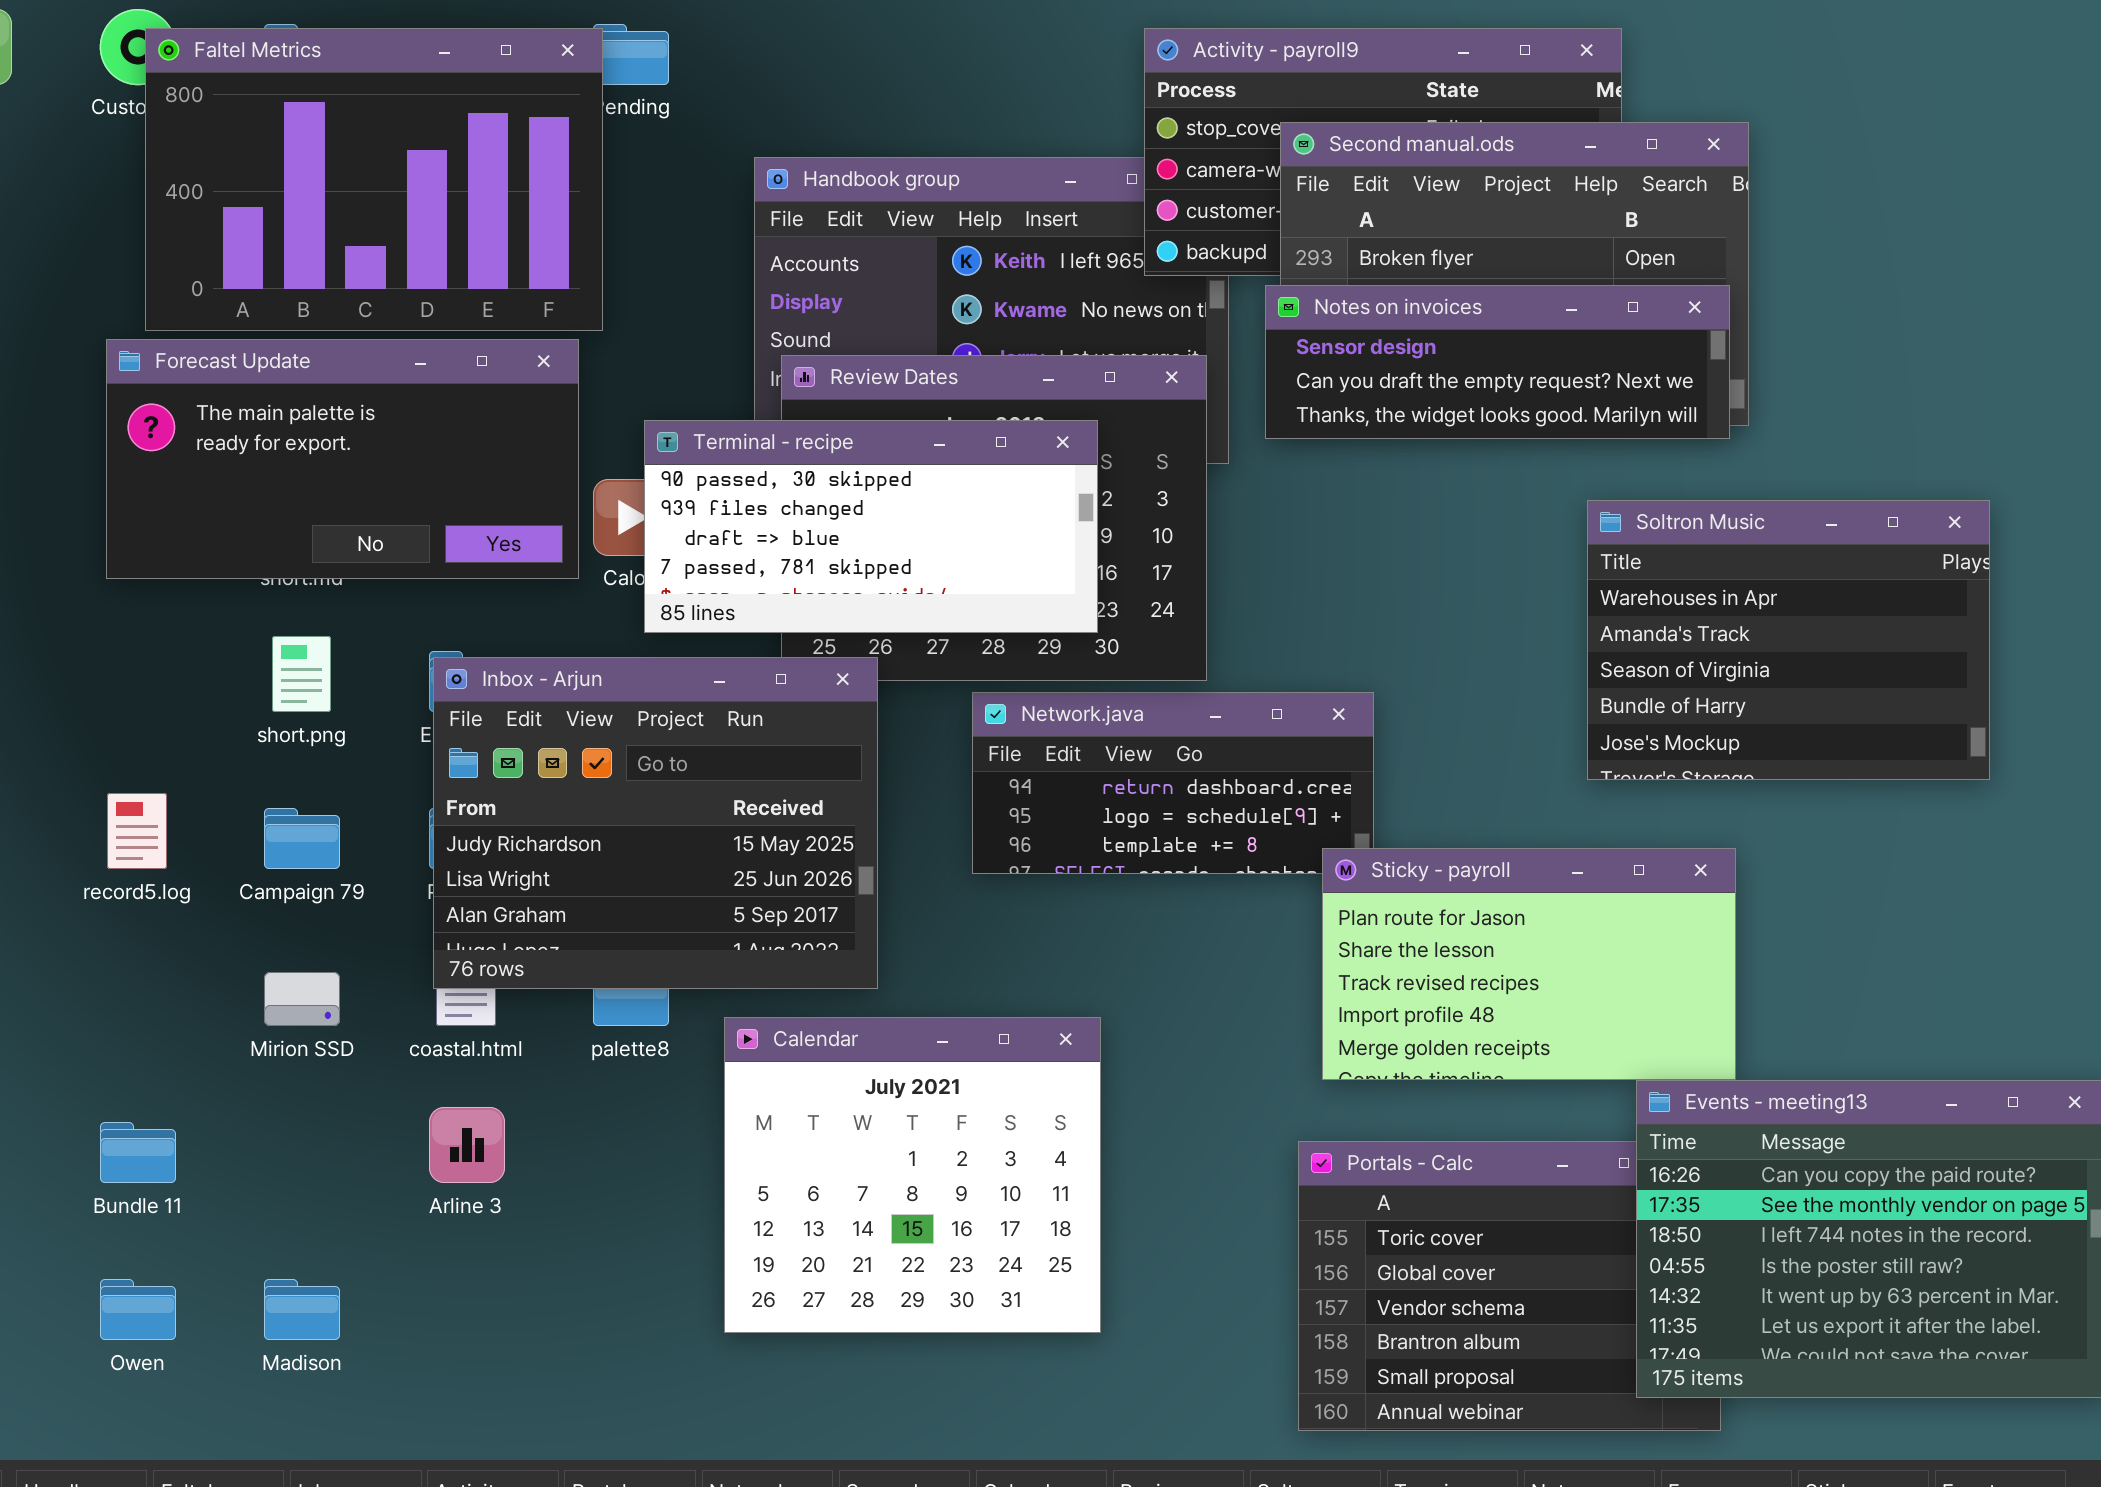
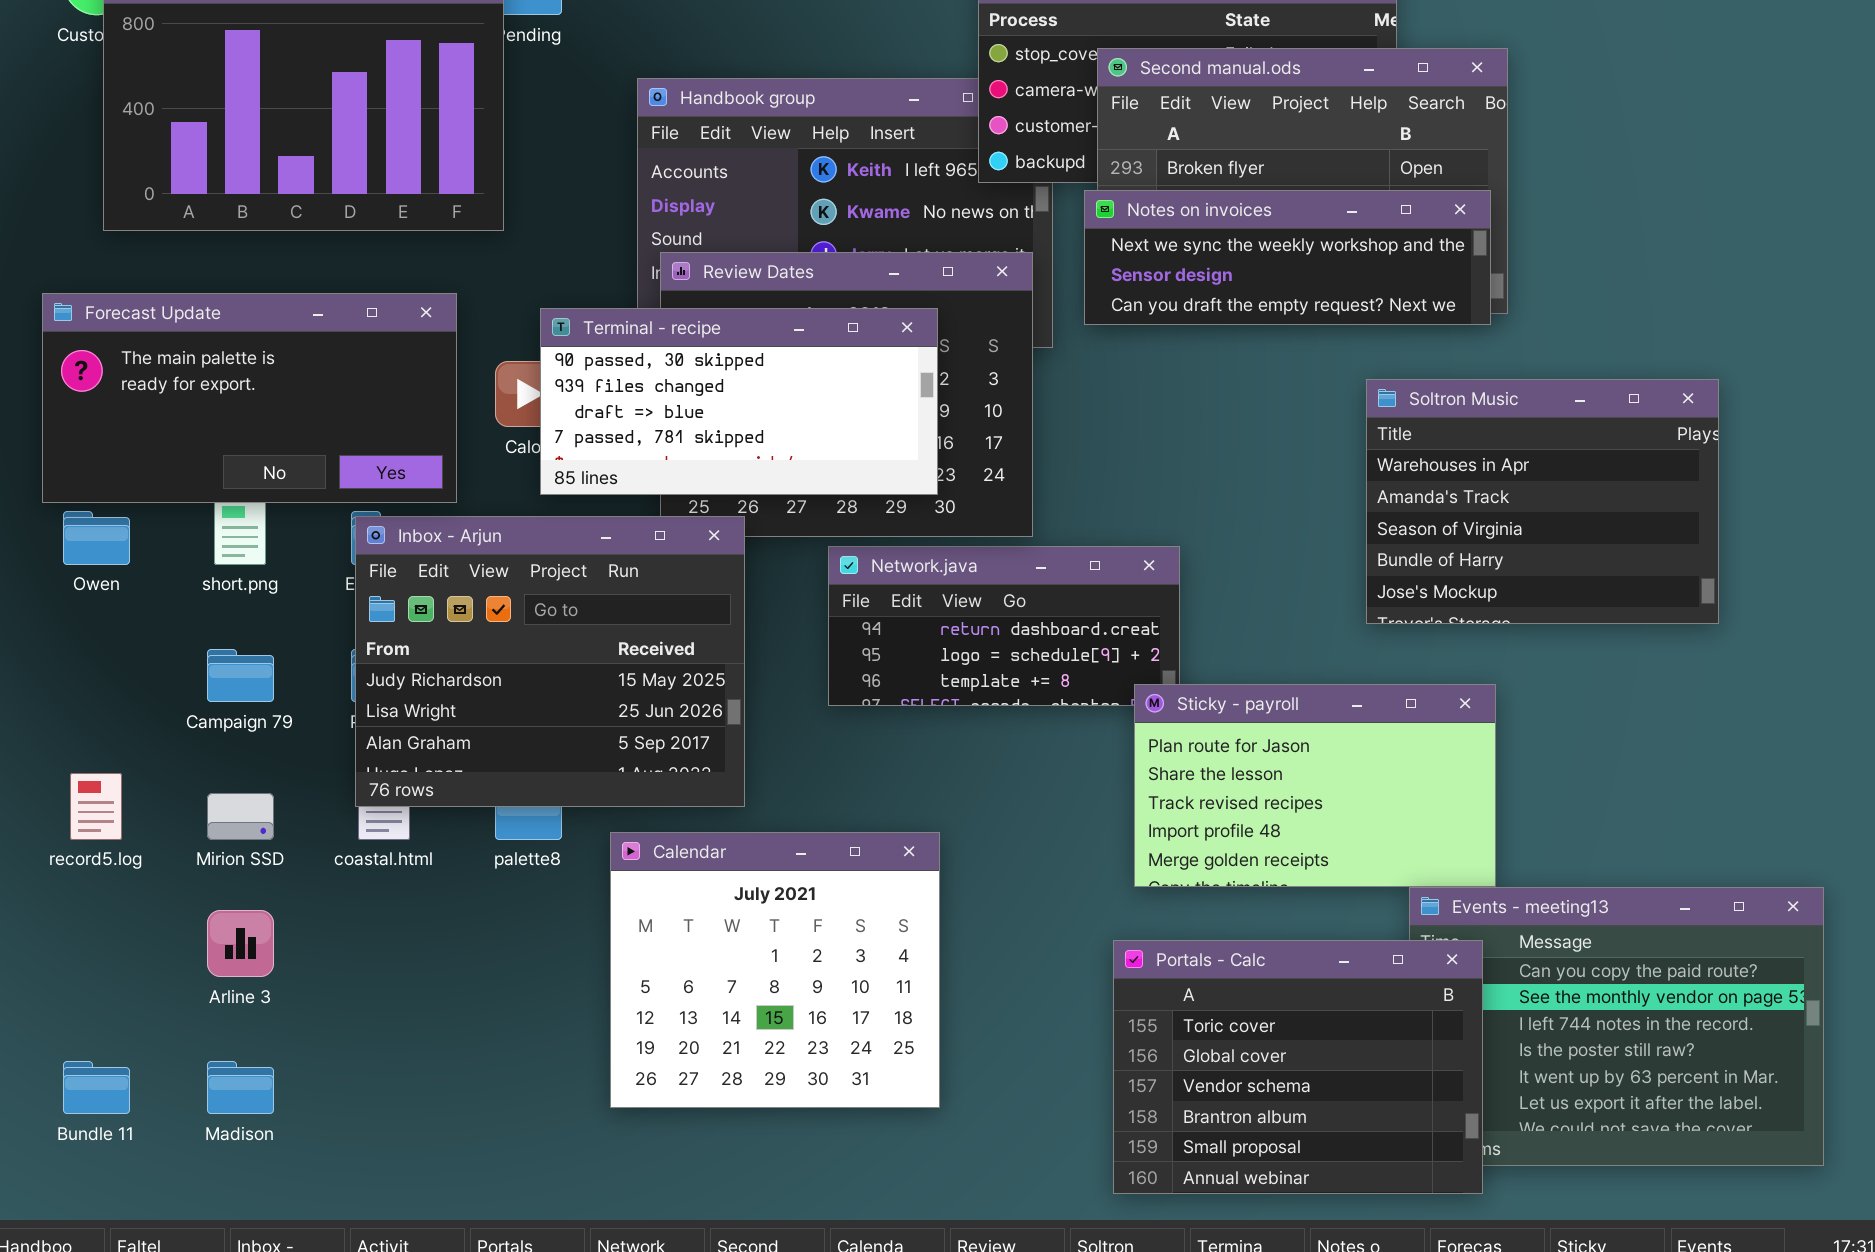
Notes on invoices: [1265,285,1730,439] -> [1084,190,1491,325], scrolled up 1 row
Forecast Update: [106,339,579,579] -> [42,293,457,503], moved
record5.log: [107,793,167,869] -> [70,773,122,840], moved
Arline 3: [429,1107,505,1183] -> [207,910,274,977], moved
Bundle 11: [100,1122,176,1183] -> [63,1061,130,1114], moved
Portals - Calc: [1298,1141,1721,1431] -> [1113,940,1483,1194], raised
Owen: [100,1279,176,1340] -> [63,511,130,565], moved

